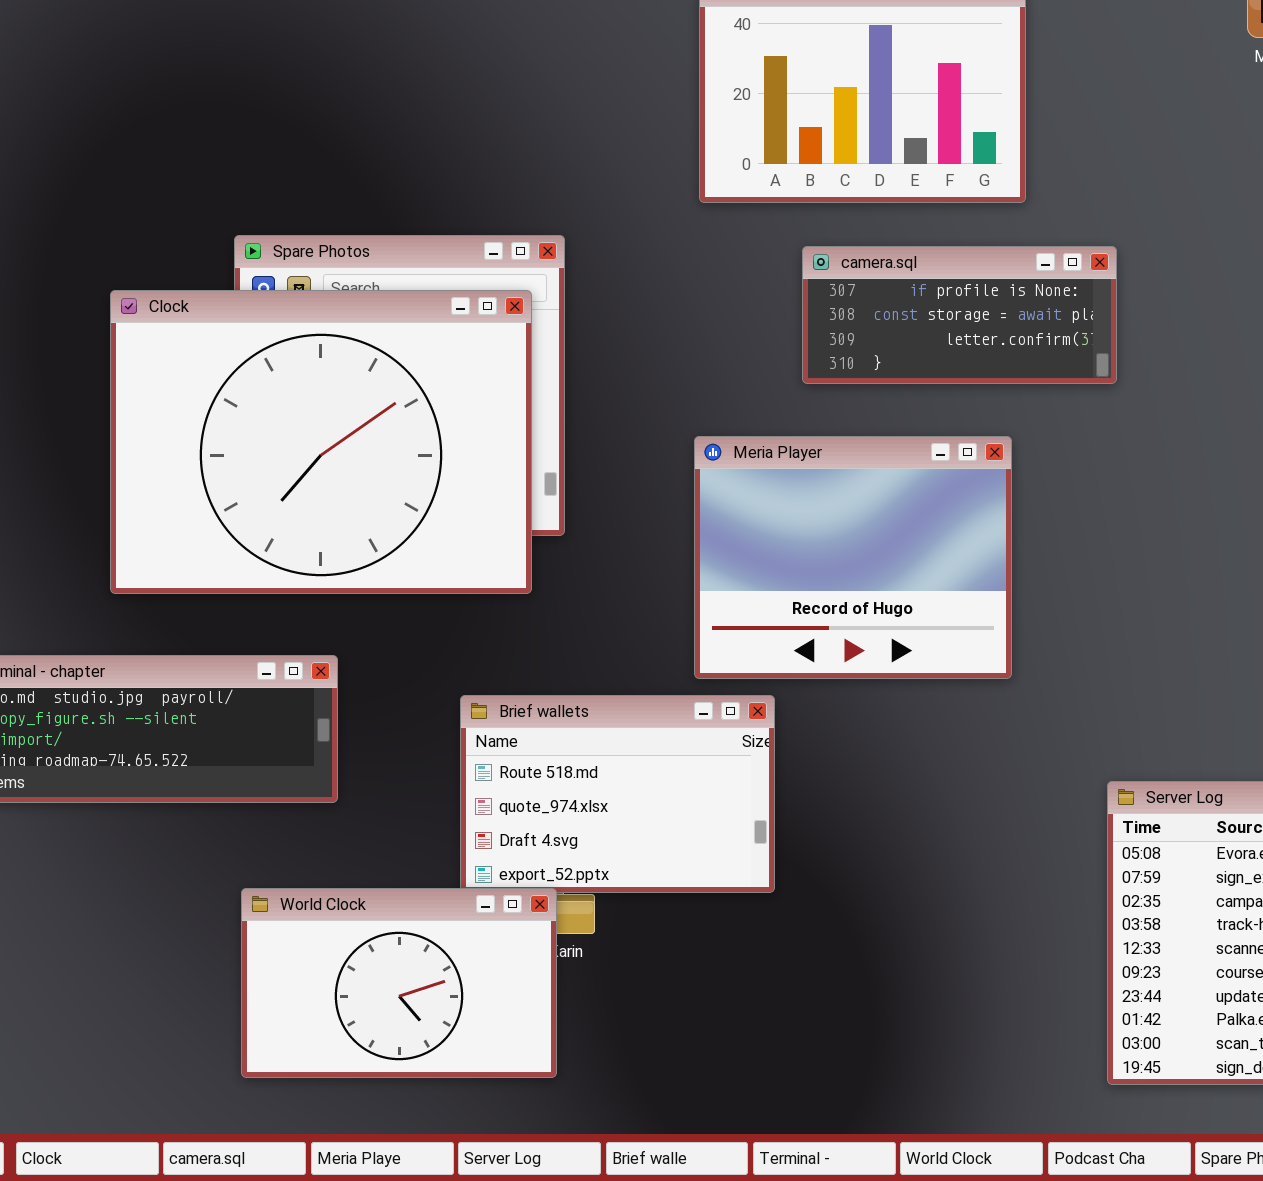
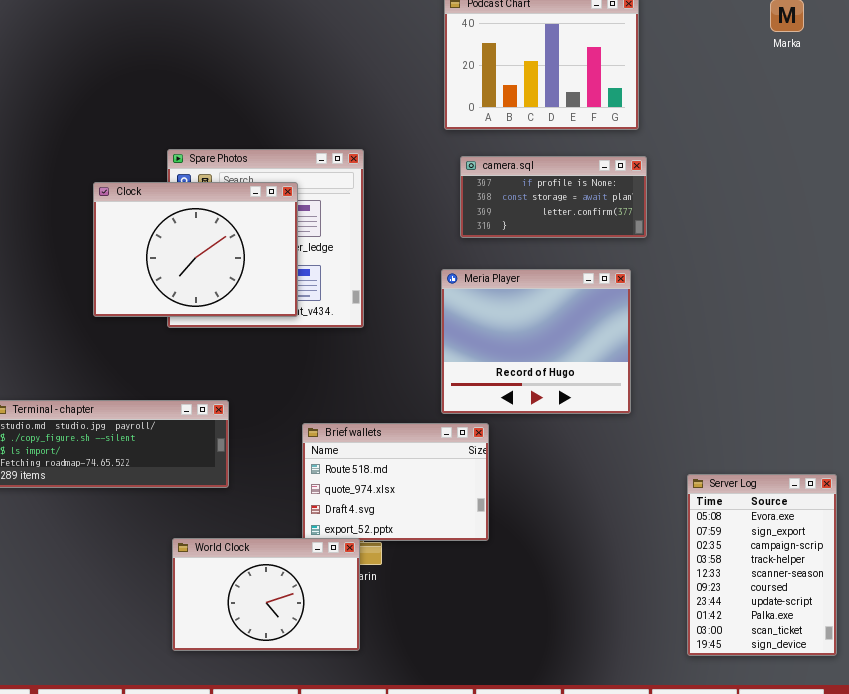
camera.sql: [802,246,1117,384] -> [460,156,647,238], moved
Clock: [110,290,532,594] -> [93,182,298,317], resized

